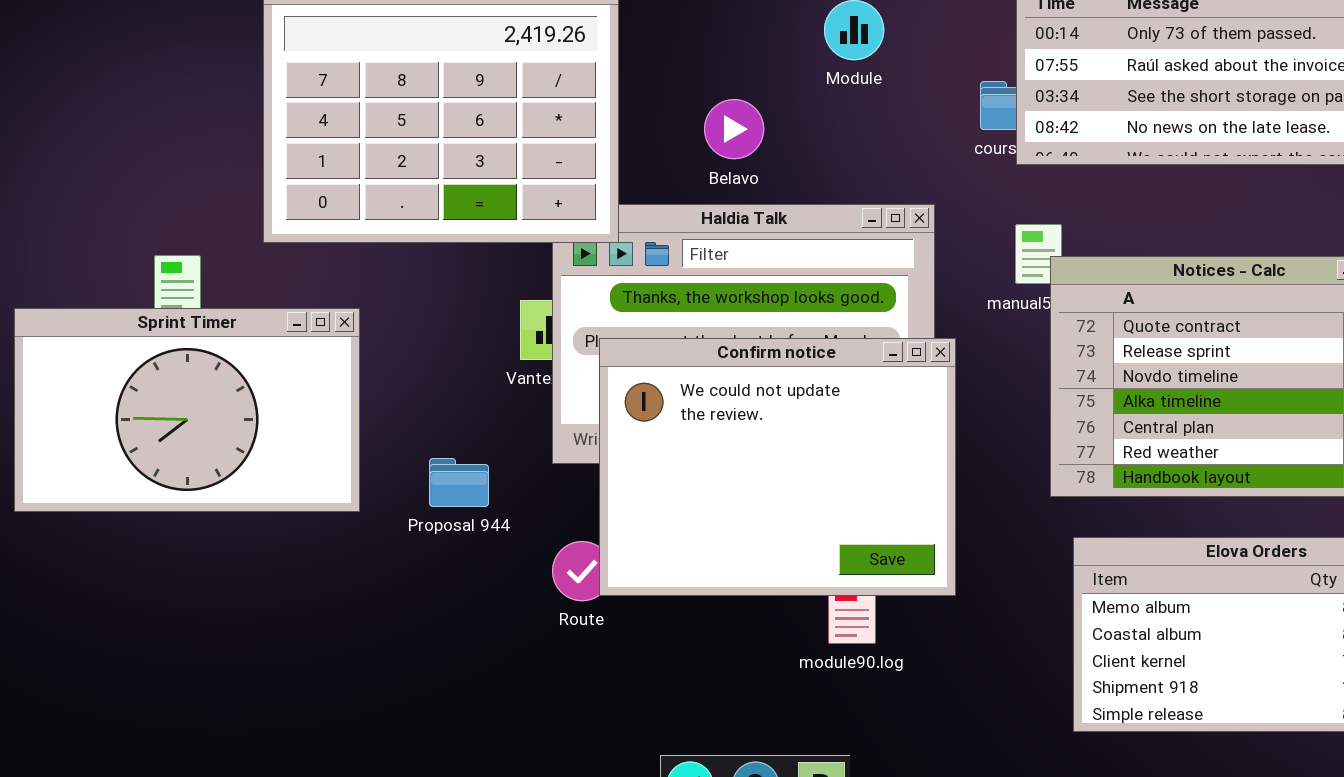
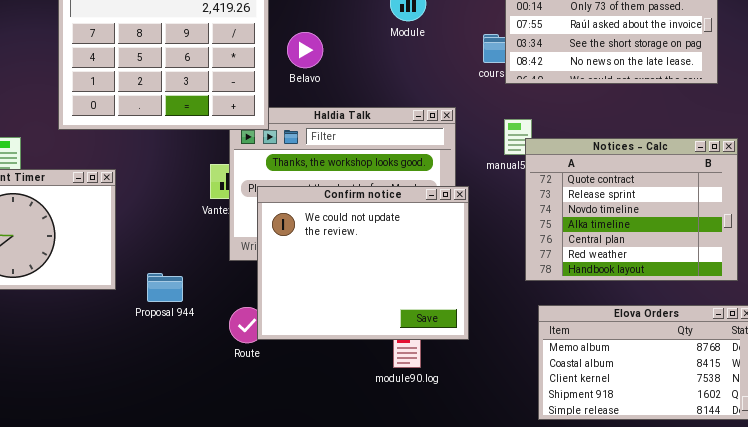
Belavo: [704,99,764,159] -> [287,32,323,68], moved
Proposal 944: [429,458,489,507] -> [147,273,183,302], moved

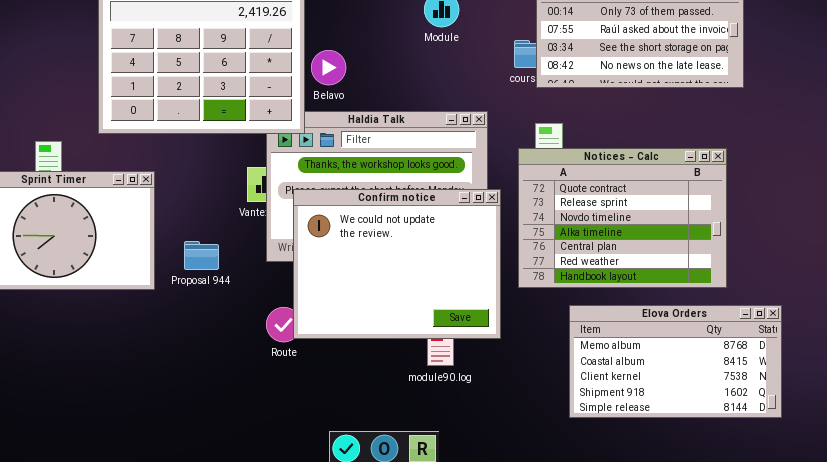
Belavo: [287,32,323,68] -> [311,50,346,85], moved
Notices - Calc: [525,138,738,281] -> [518,148,727,288], moved
Proposal 944: [147,273,183,302] -> [184,241,219,270], moved

